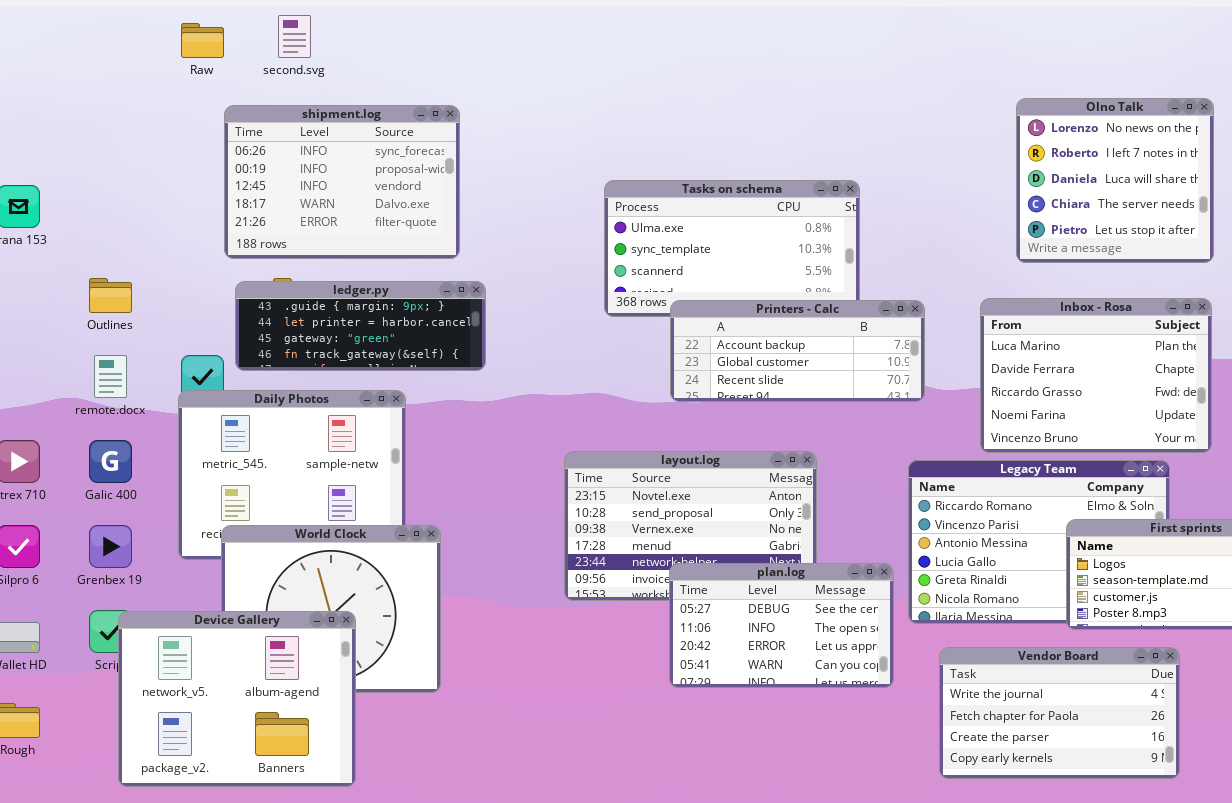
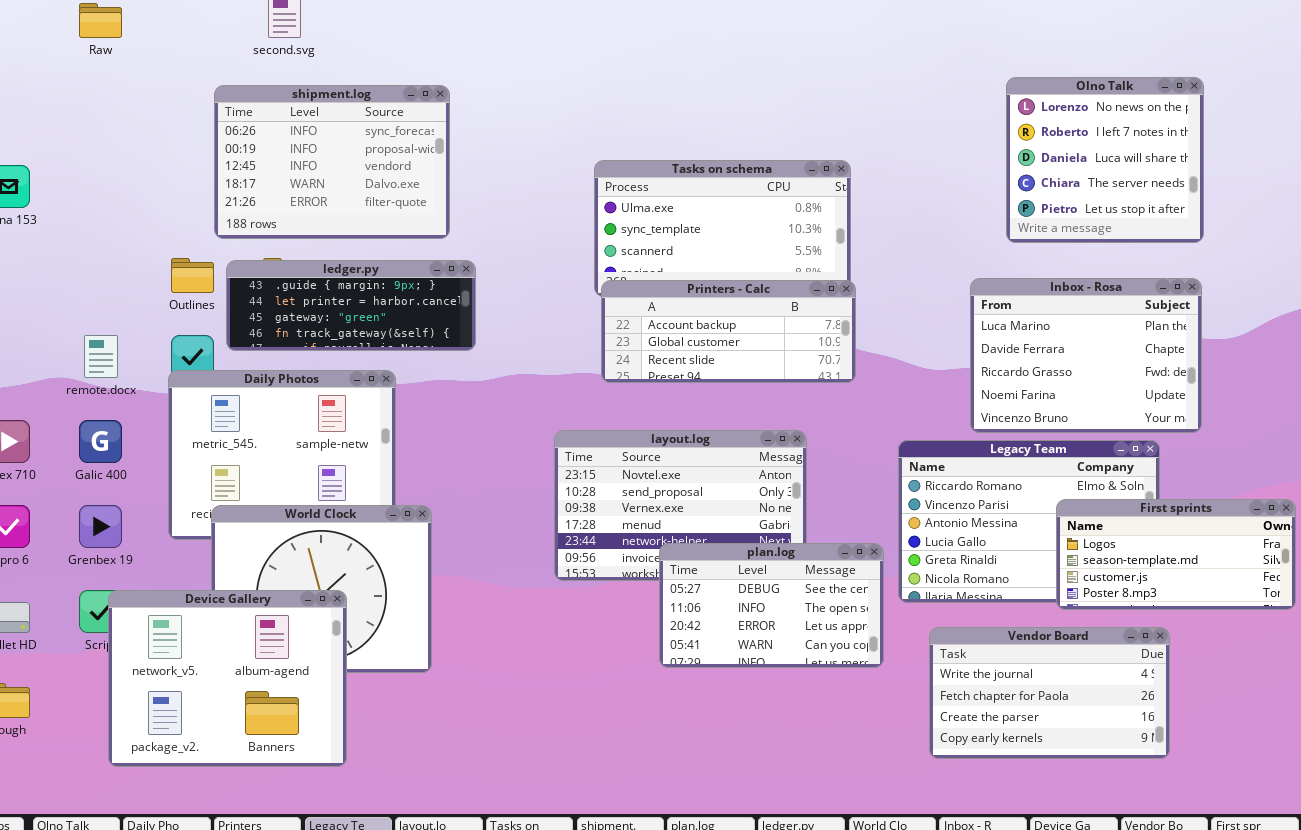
Raw: [181,23,224,58] -> [79,3,122,38], moved
Outlines: [89,278,132,313] -> [171,258,214,293], moved
Printers - Calc: [670,300,925,402] -> [601,280,856,383], moved

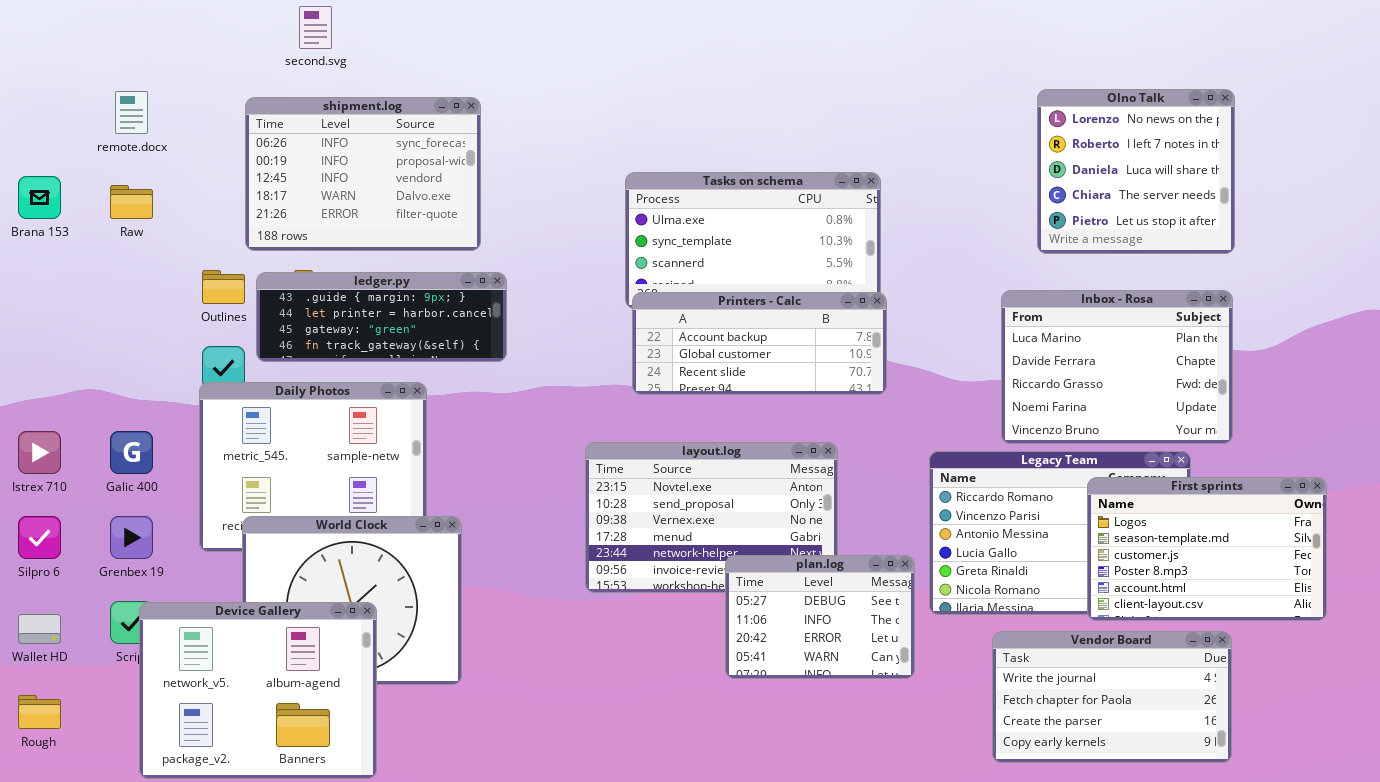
Raw: [79,3,122,38] -> [110,185,153,219], moved
remote.docx: [84,335,118,378] -> [115,91,148,134], moved
First sprints: [1056,499,1296,610] -> [1087,477,1327,621], resized
plan.log: [659,543,884,668] -> [725,555,915,679], resized
Vendor Board: [929,627,1170,759] -> [992,631,1232,763], moved

